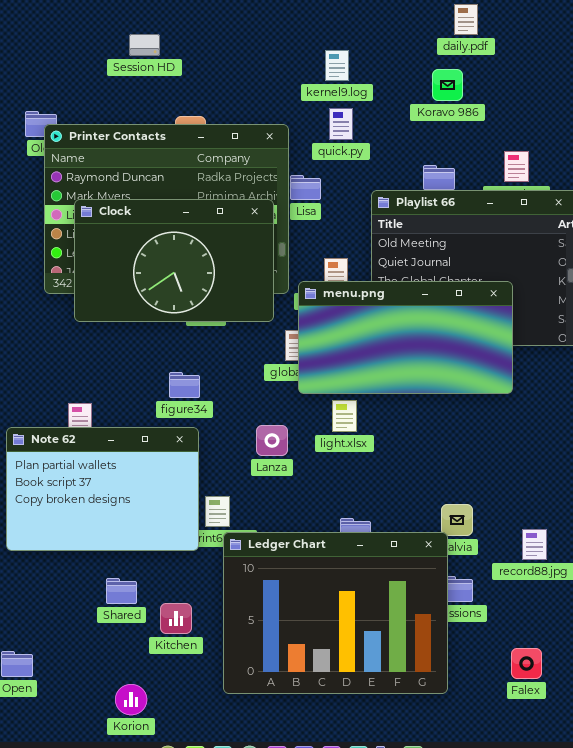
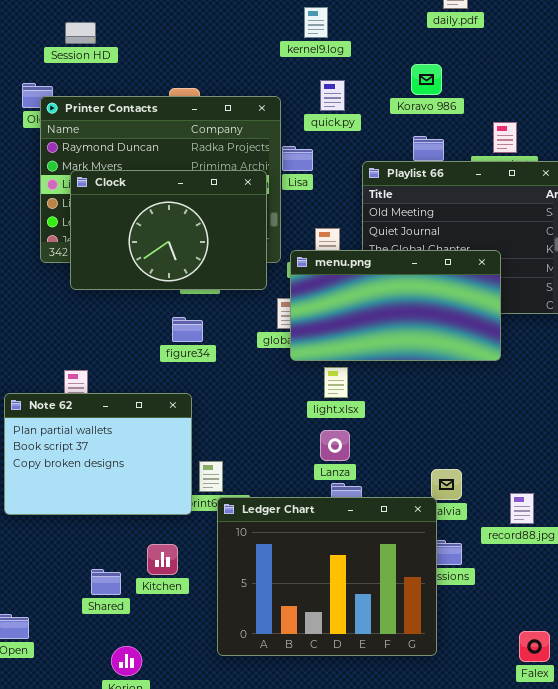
Session HD: [129,34,160,56] -> [65,22,96,44], moved
kernel9.log: [325,50,349,81] -> [304,7,328,38], moved
Koravo 986: [432,69,463,101] -> [411,64,442,95], moved
figure34: [169,372,200,398] -> [172,317,203,342], moved
Lanza: [256,425,288,456] -> [320,430,350,461], moved
Shared: [106,578,137,604] -> [91,569,121,595], moved
Kitchen: [160,603,192,634] -> [147,544,178,575], moved
Falex: [511,648,542,679] -> [519,631,550,662], moved

